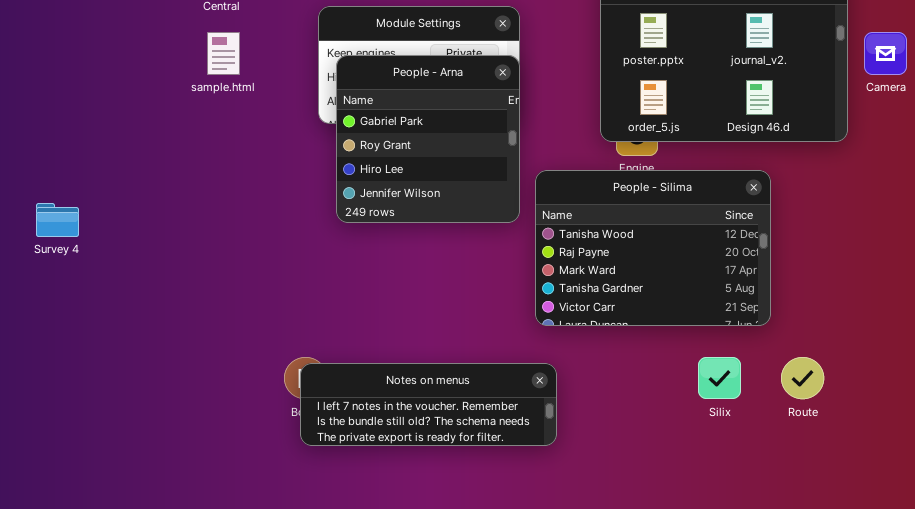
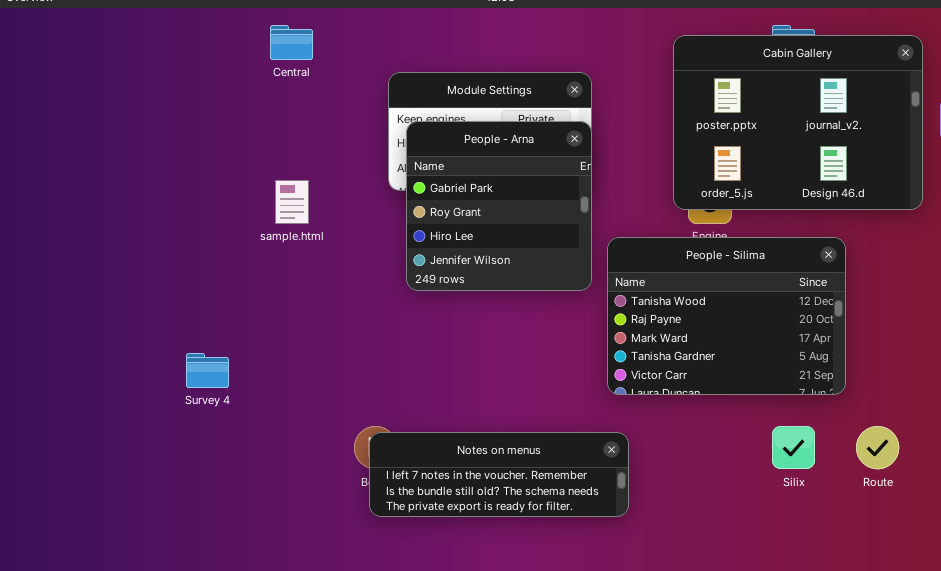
sample.html: [207,32,240,75] -> [275,180,309,224], moved
Survey 4: [36,203,79,237] -> [186,353,229,388], moved

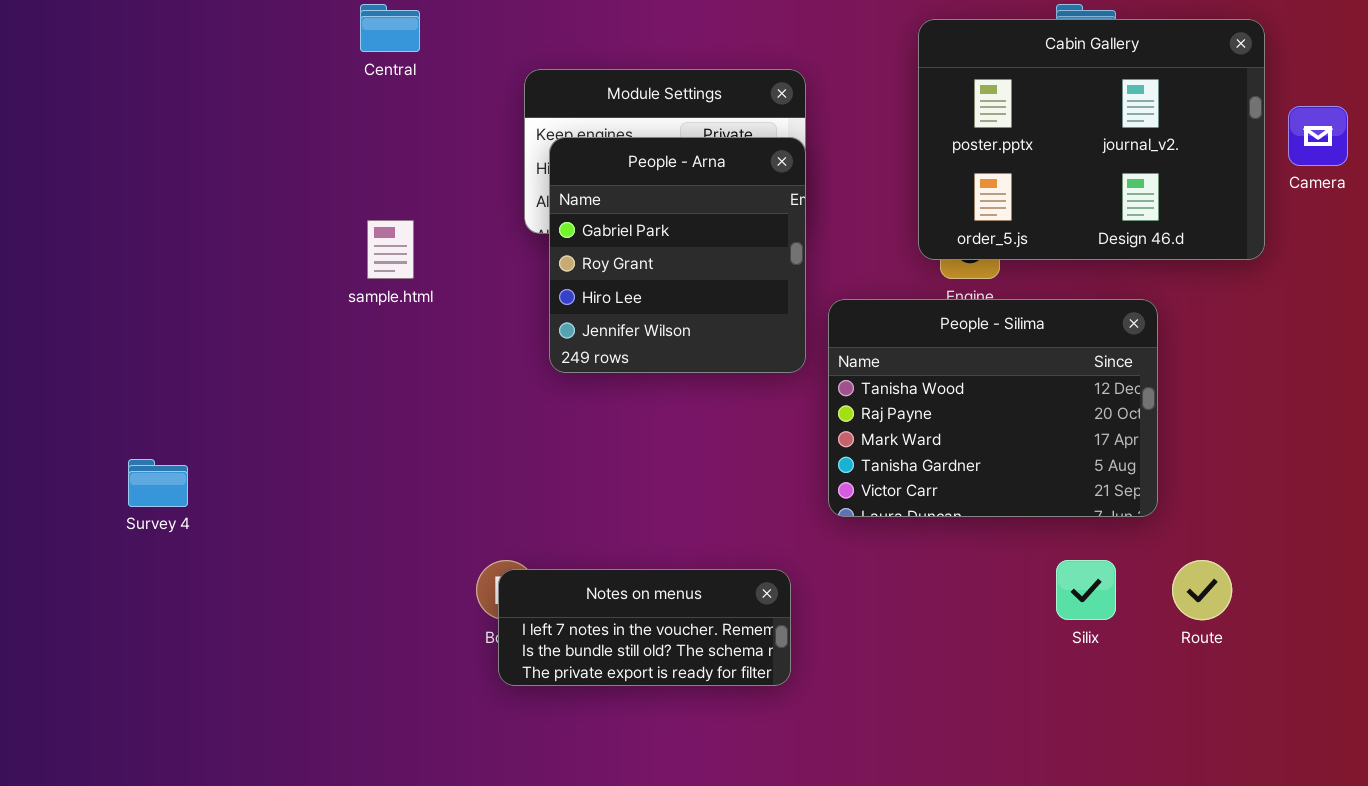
Survey 4: [186,353,229,388] -> [128,459,188,507], moved
Notes on menus: [369,432,629,517] -> [498,569,791,686], resized

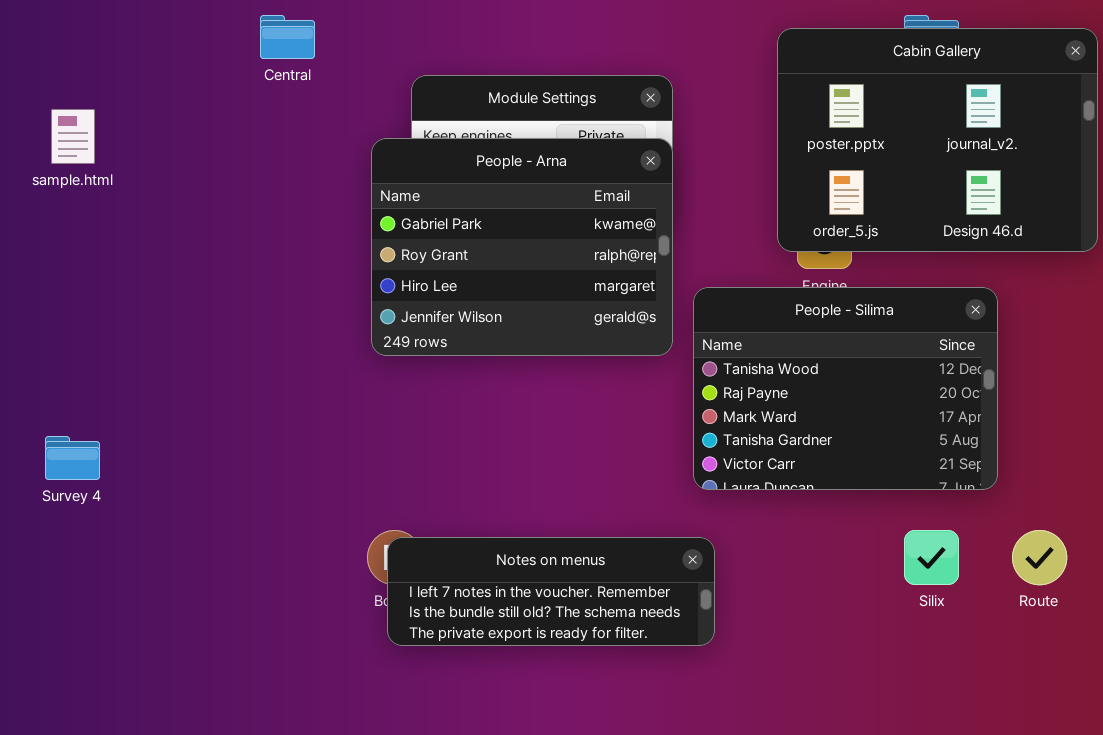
People - Arna: [549,137,806,373] -> [371,138,673,356], resized
sample.html: [367,220,414,279] -> [51,109,95,164], moved
Notes on menus: [498,569,791,686] -> [387,537,715,646], resized

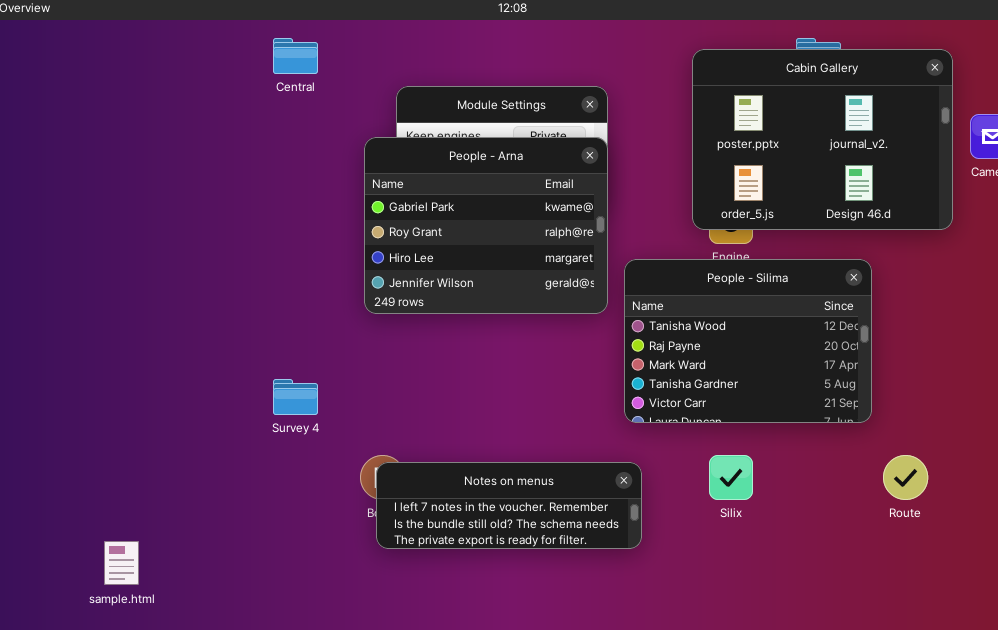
sample.html: [51,109,95,164] -> [104,541,139,585], moved
Survey 4: [45,436,100,480] -> [273,379,318,415], moved
Silix: [904,530,959,585] -> [709,455,753,500], moved

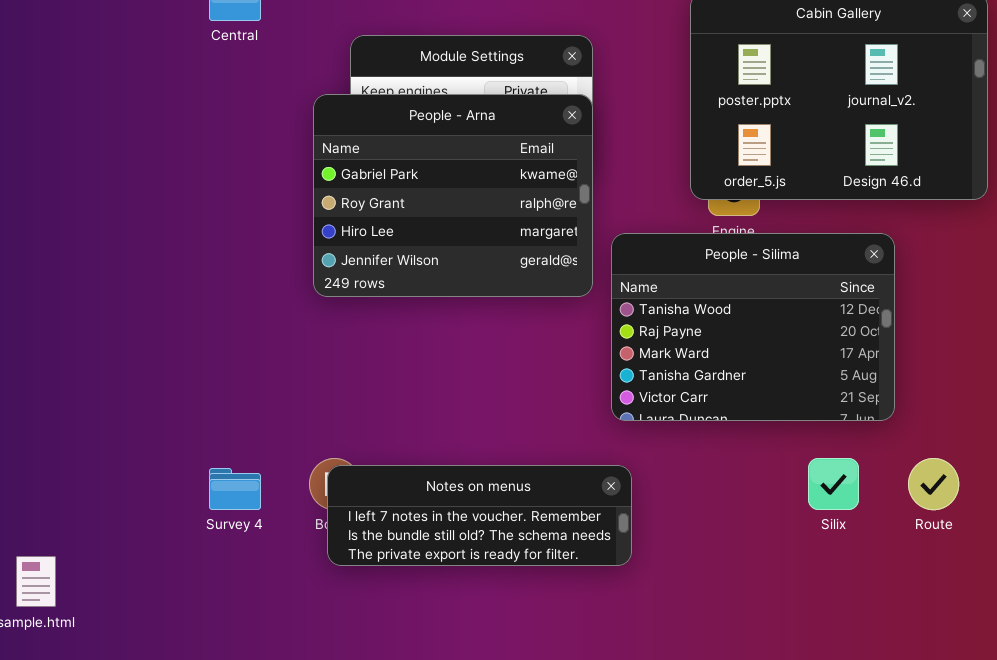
Survey 4: [273,379,318,415] -> [209,468,261,510], moved
Silix: [709,455,753,500] -> [808,458,859,510], moved

